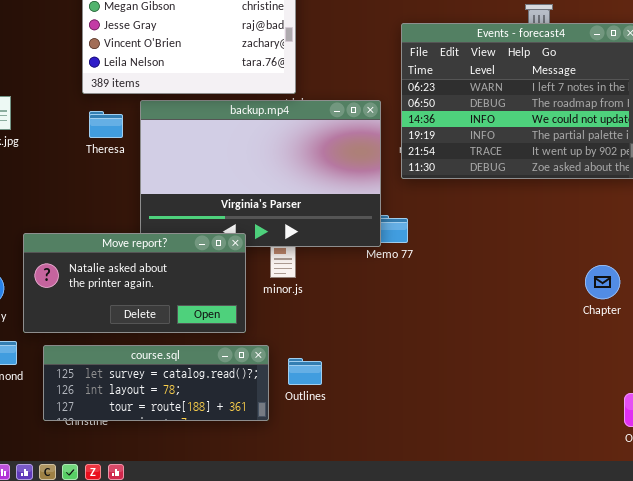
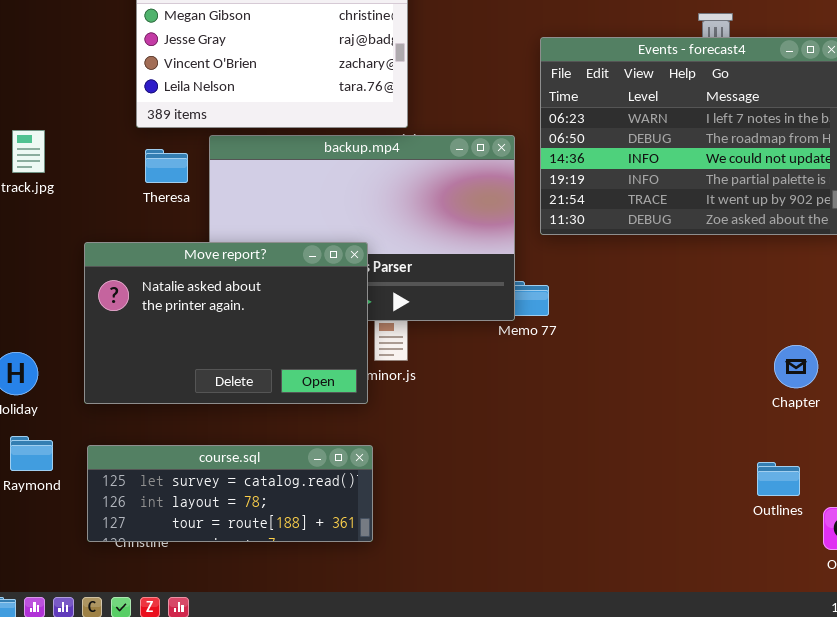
Move report?: [23,233,246,333] -> [84,242,368,404], moved, resized
Outlines: [288,358,322,385] -> [757,462,800,496], moved

